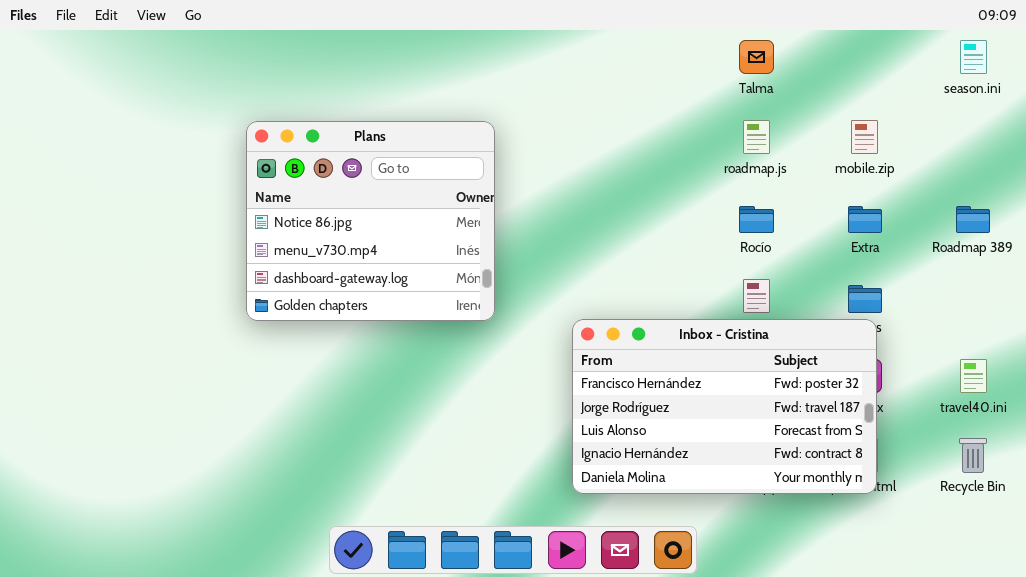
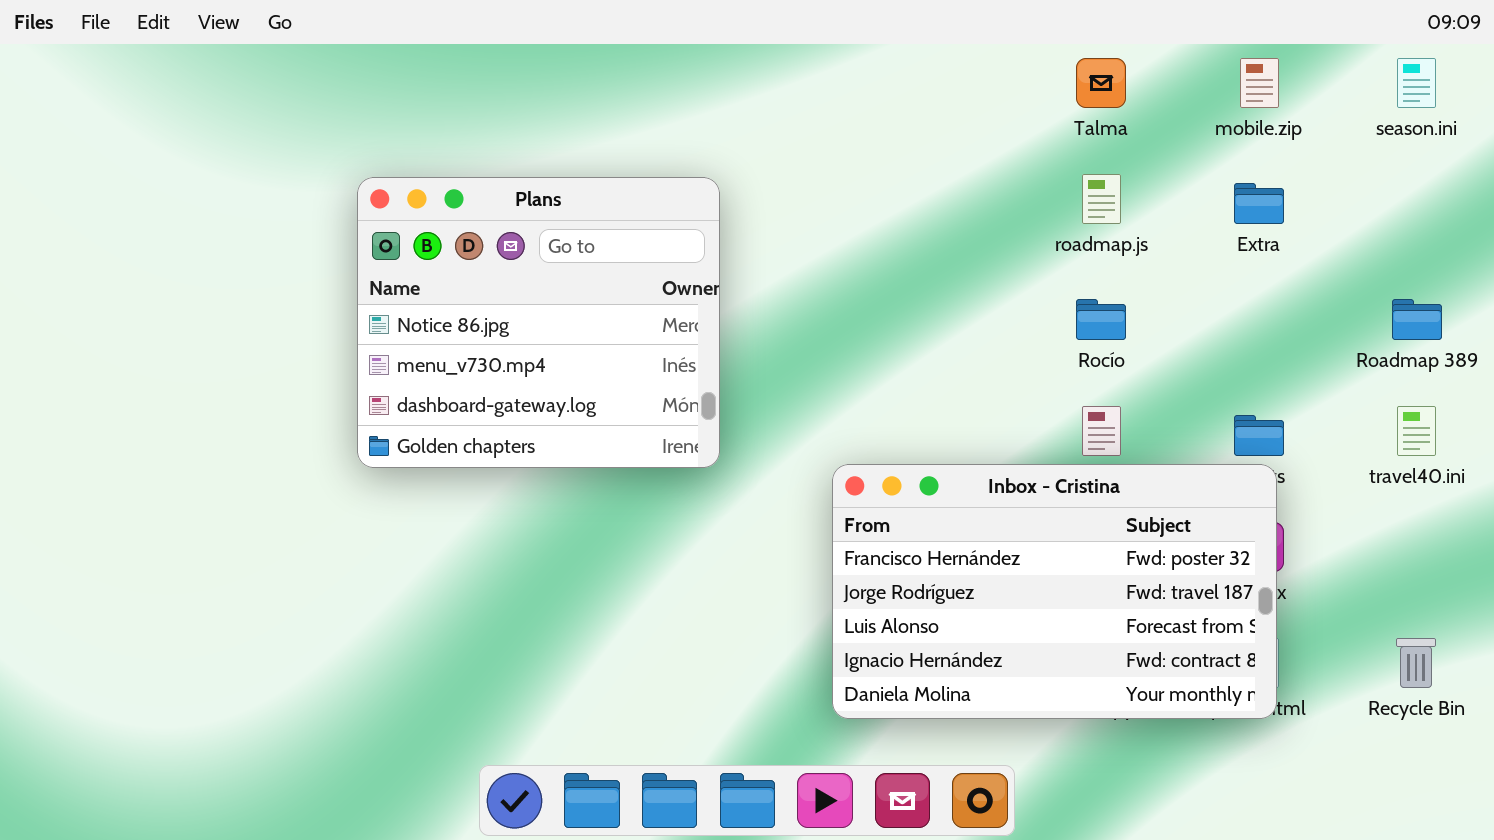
mobile.zip: [851,120,878,154] -> [1240,58,1279,108], moved
Extra: [848,206,882,233] -> [1234,183,1284,224], moved
travel40.ini: [960,359,987,393] -> [1397,406,1436,456], moved

